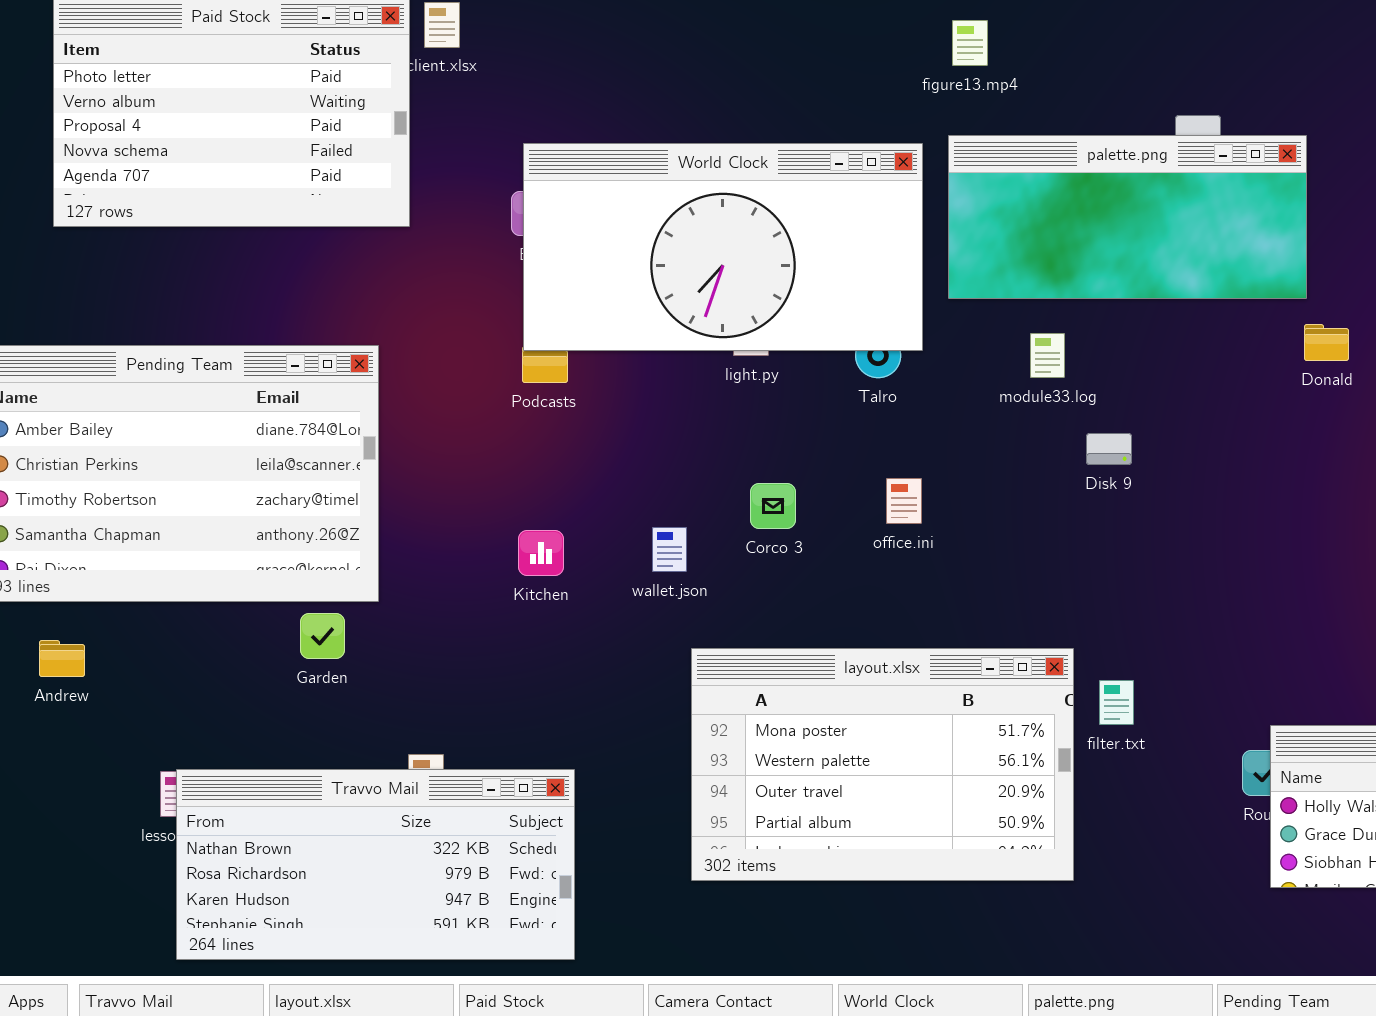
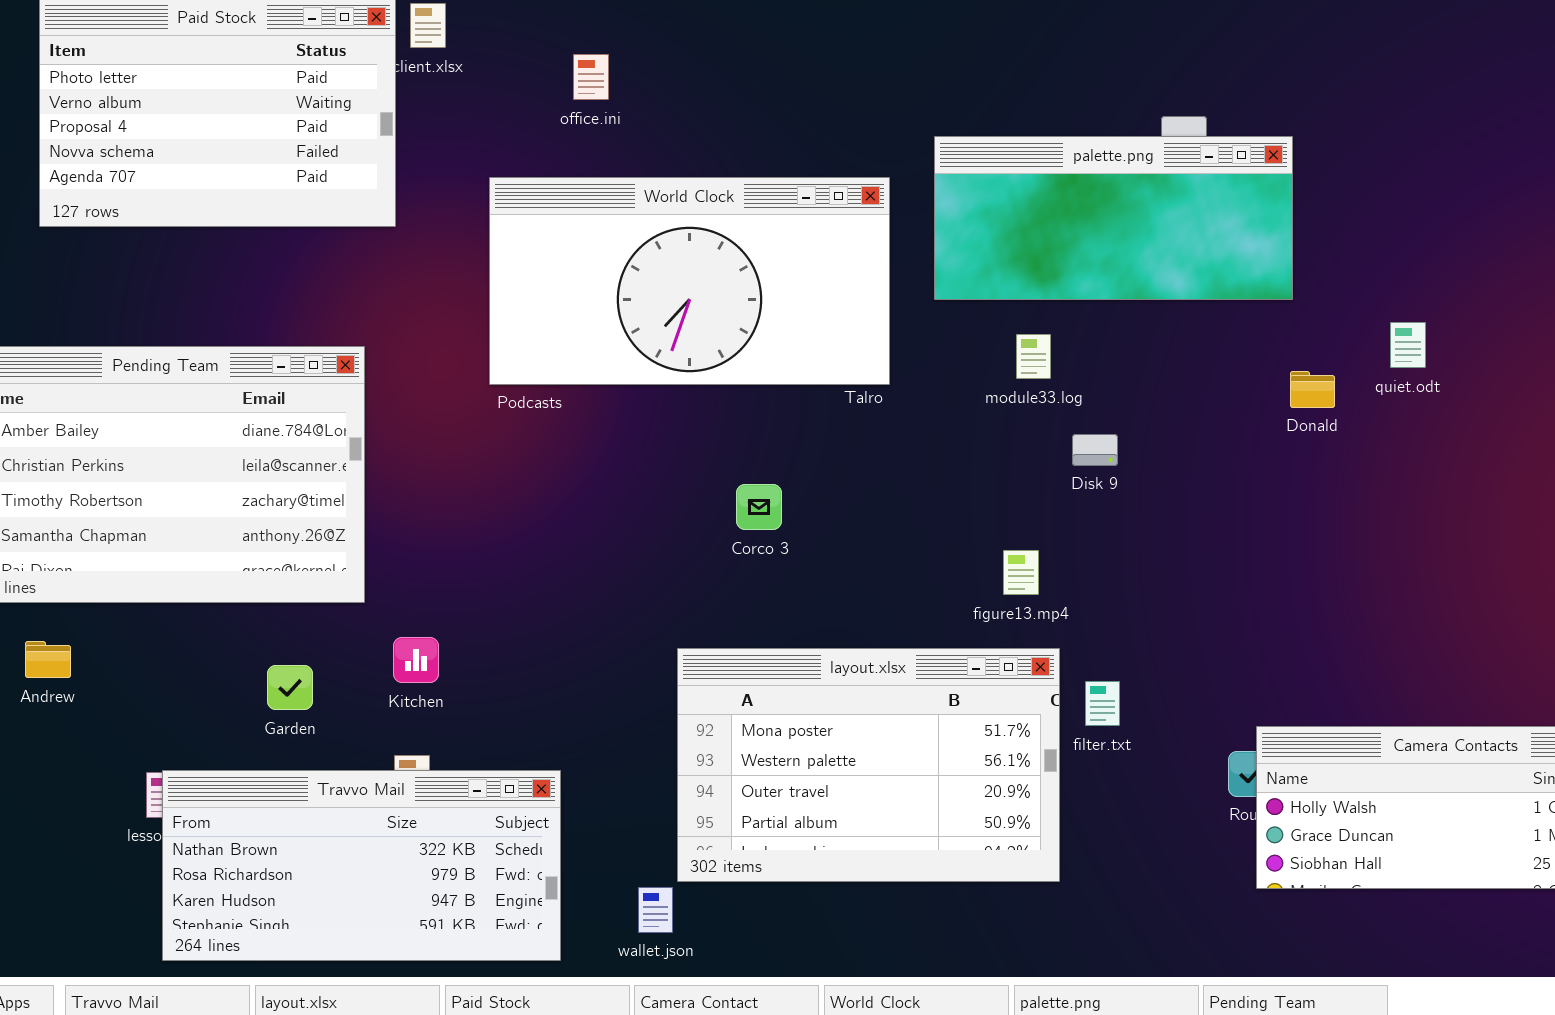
figure13.mp4: [952,20,988,66] -> [1003,550,1039,595], moved
World Clock: [523,143,923,351] -> [489,177,890,385], moved
Donald: [1304,324,1349,361] -> [1290,371,1335,408], moved
office.ini: [886,478,922,524] -> [573,54,609,100], moved
wallet.json: [652,527,687,572] -> [638,887,673,933], moved
Kitchen: [518,530,564,576] -> [393,637,439,683], moved
Garden: [300,613,345,659] -> [267,665,313,710], moved

